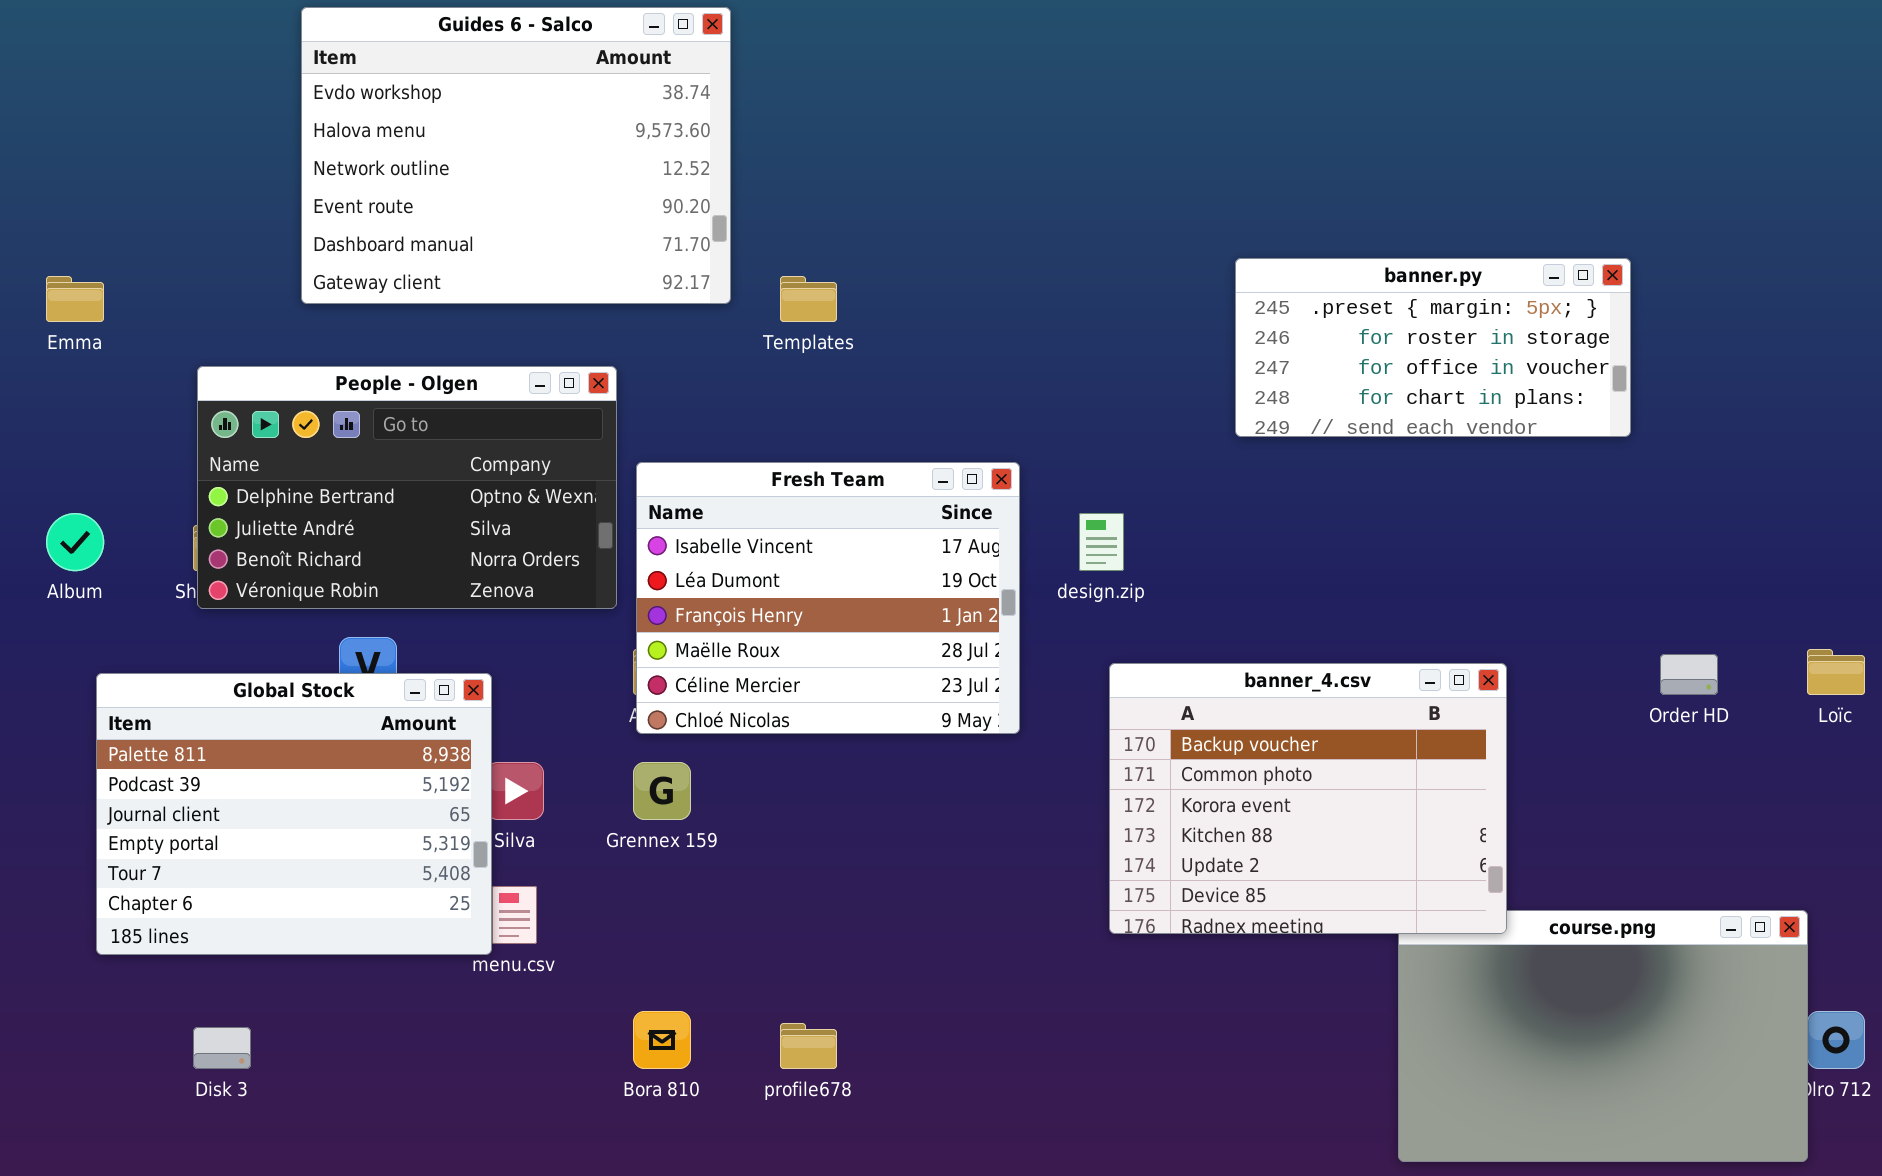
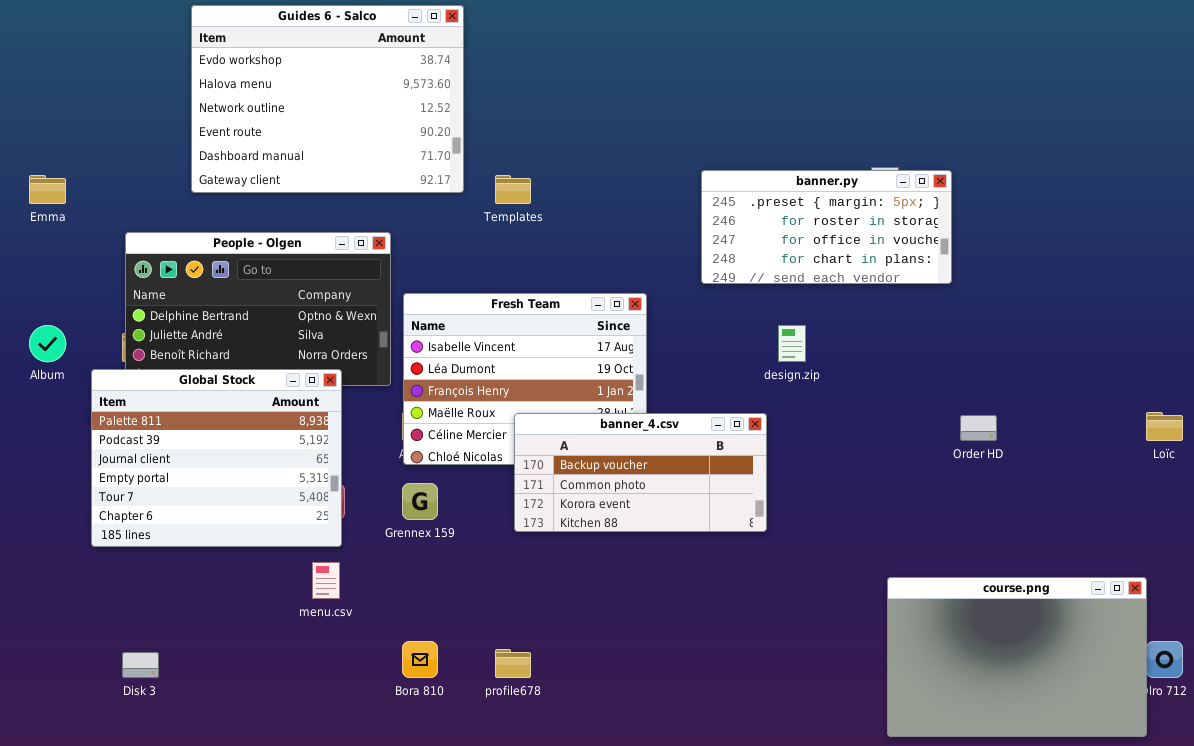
banner.py: [1235,258,1631,437] -> [701,170,952,284], moved
design.zip: [1079,513,1124,571] -> [778,325,806,362], moved
Order HD: [1660,654,1718,695] -> [960,415,997,441], moved
banner_4.csv: [1109,663,1507,934] -> [514,413,767,532], moved, resized
Global Stock: [96,673,492,955] -> [91,369,342,547], moved

